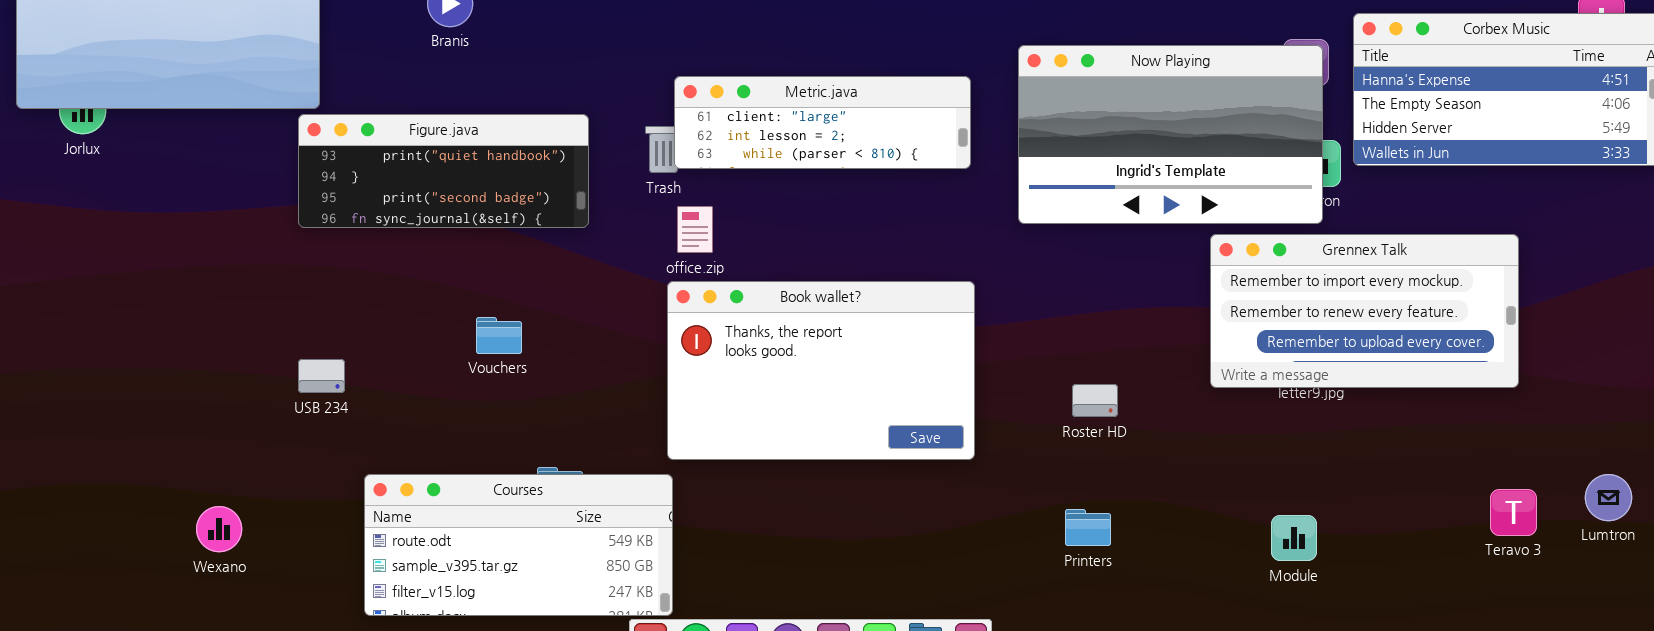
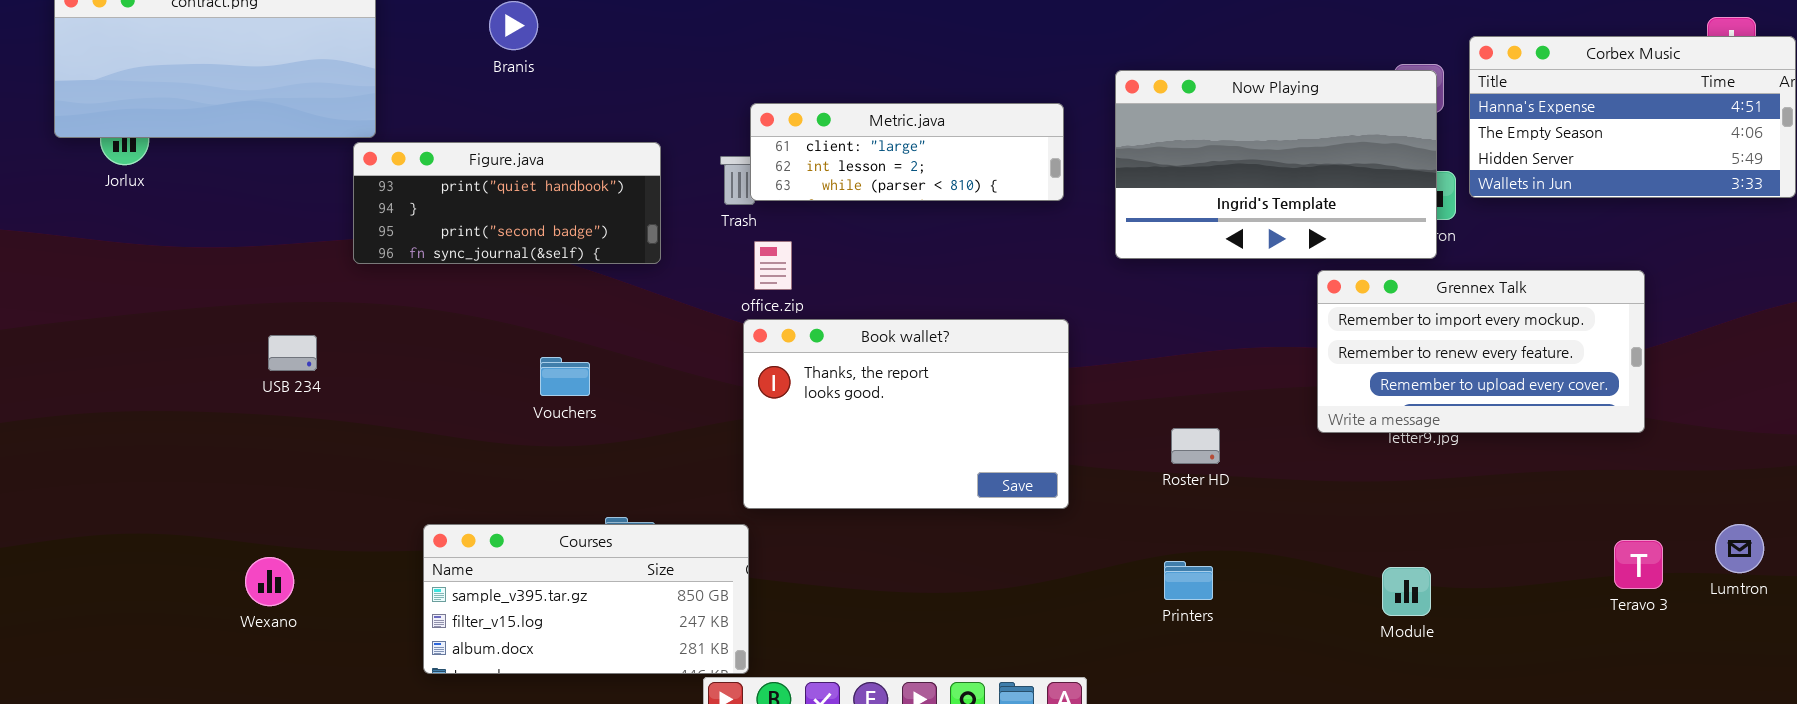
USB 234: [298,359,345,393] -> [268,335,317,371], moved
Courses: [364,474,673,616] -> [423,524,749,674], scrolled down 1 row

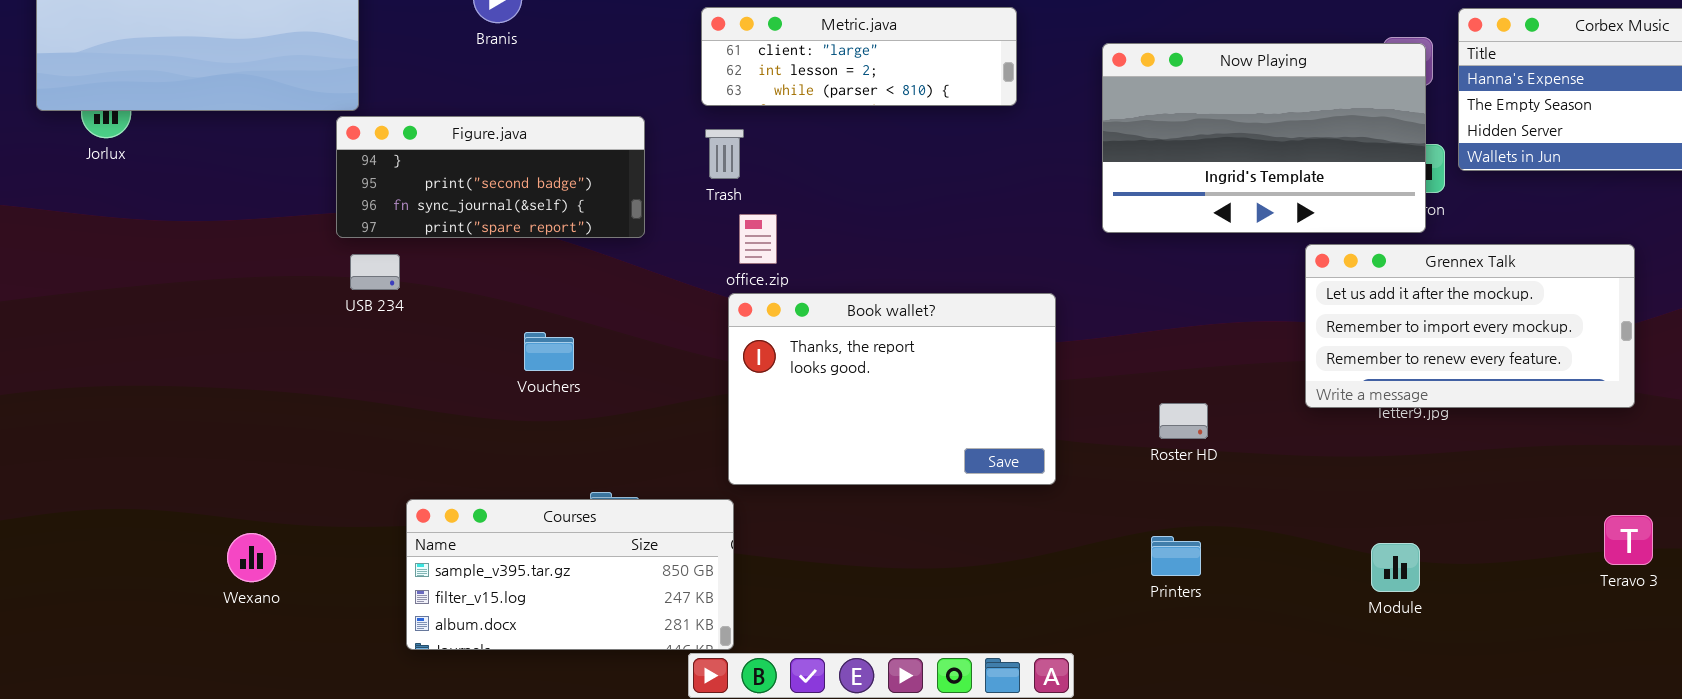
Metric.java: [750,103,1064,201] -> [701,7,1017,106], moved
Figure.java: [353,142,661,264] -> [336,116,645,238], scrolled down 1 row
Grennex Talk: [1317,270,1645,433] -> [1305,244,1635,408], scrolled up 1 row
USB 234: [268,335,317,371] -> [350,254,400,290], moved

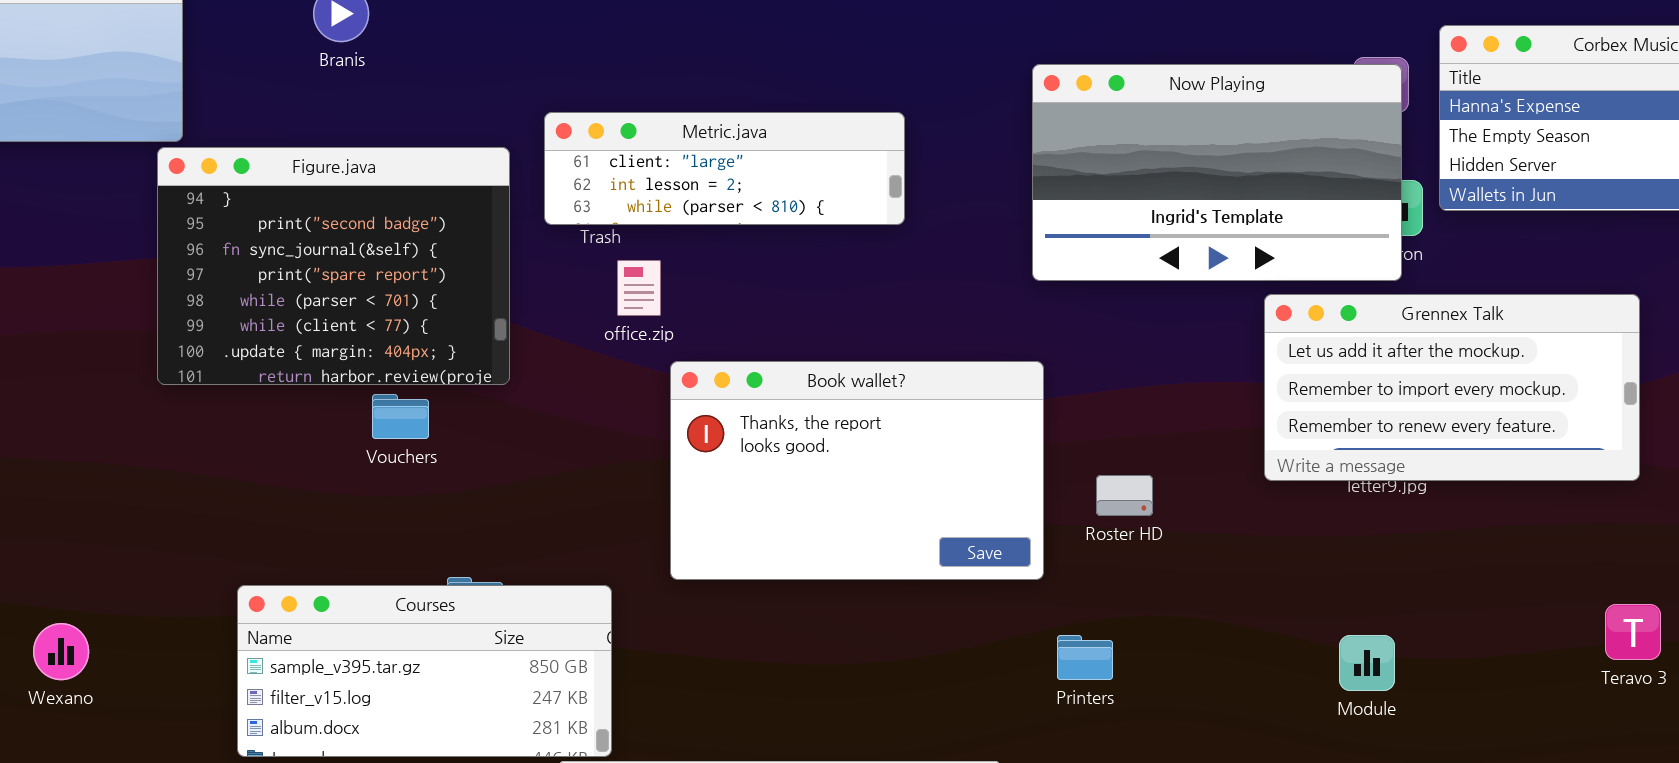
Metric.java: [701,7,1017,106] -> [544,112,905,225], moved
Figure.java: [336,116,645,238] -> [157,147,510,385], resized
Book wallet?: [728,293,1056,485] -> [670,361,1044,580], moved
Printers: [1151,536,1201,576] -> [1057,635,1113,680], moved

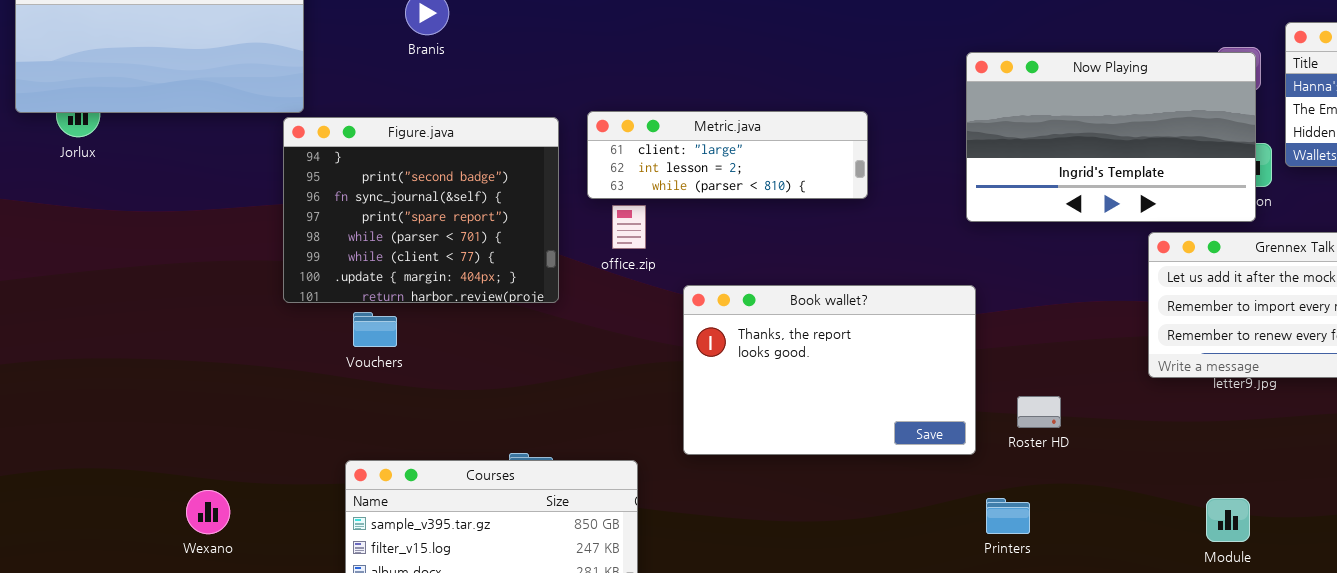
Metric.java: [544,112,905,225] -> [587,111,868,199], moved
office.zip: [617,260,661,316] -> [612,205,646,249], moved
Vouchers: [372,394,429,439] -> [353,312,397,347], moved
Roster HD: [1096,475,1153,516] -> [1017,396,1061,428], moved

